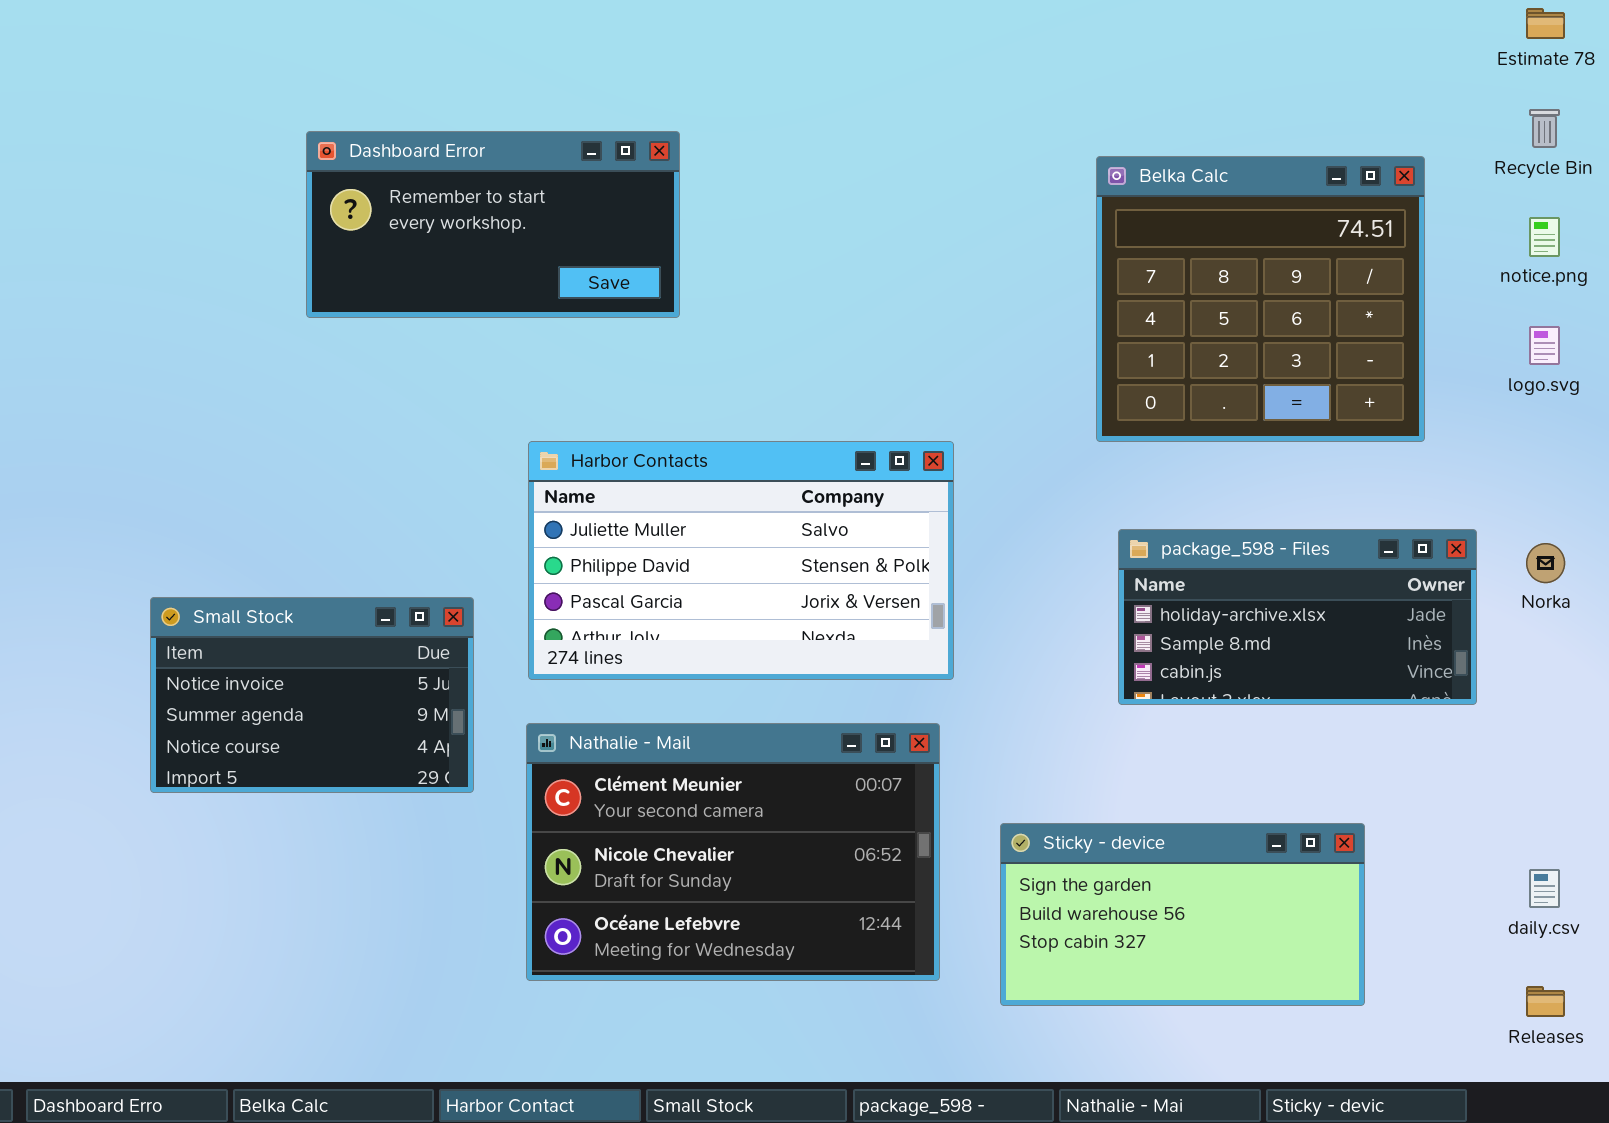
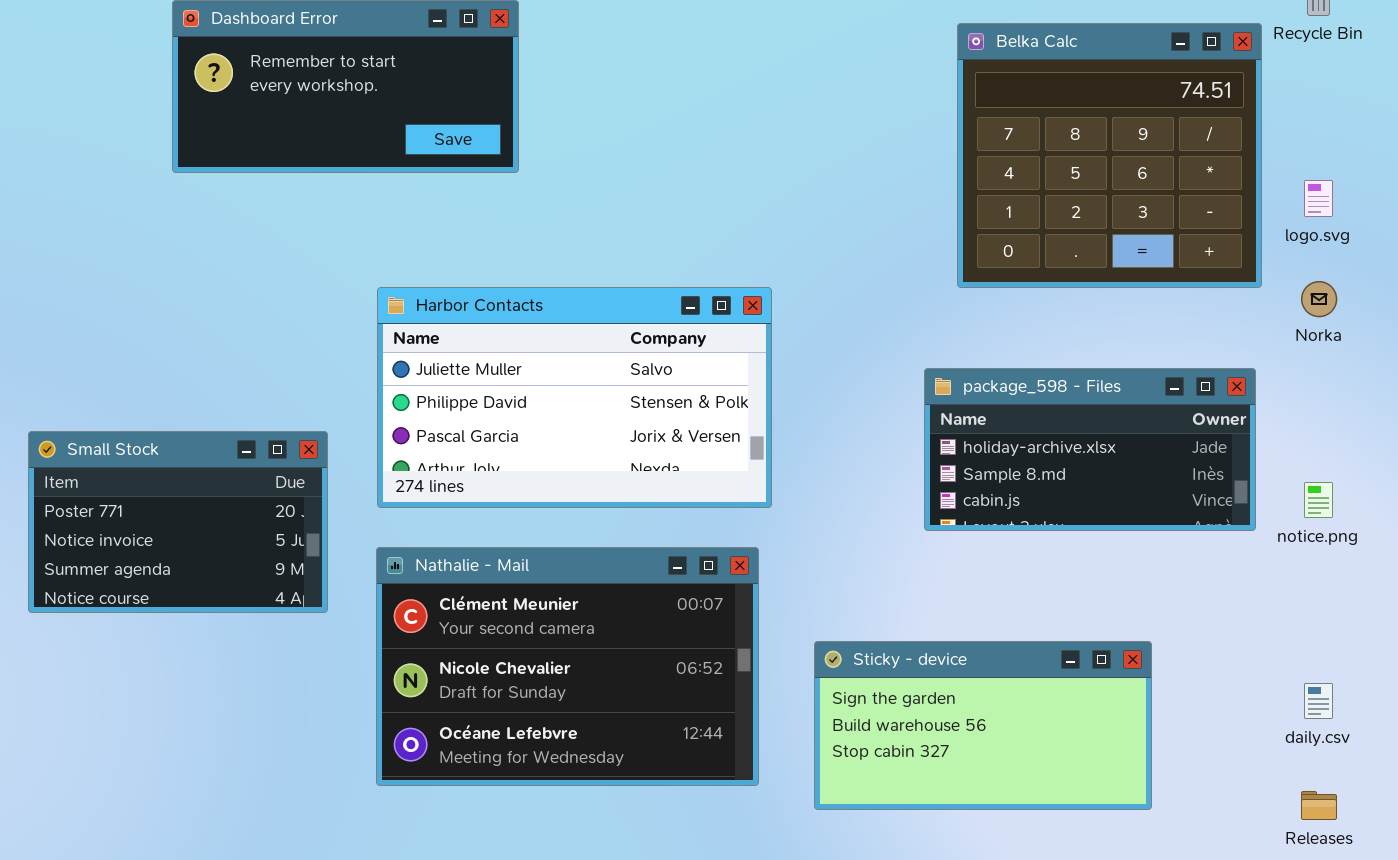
Belka Calc: [1096,156,1425,442] -> [957,23,1262,288], moved
notice.png: [1529,217,1560,257] -> [1304,482,1333,518], moved
Norka: [1526,543,1565,583] -> [1301,281,1337,317], moved
Small Stock: [150,597,474,793] -> [28,431,328,613], scrolled up 1 row

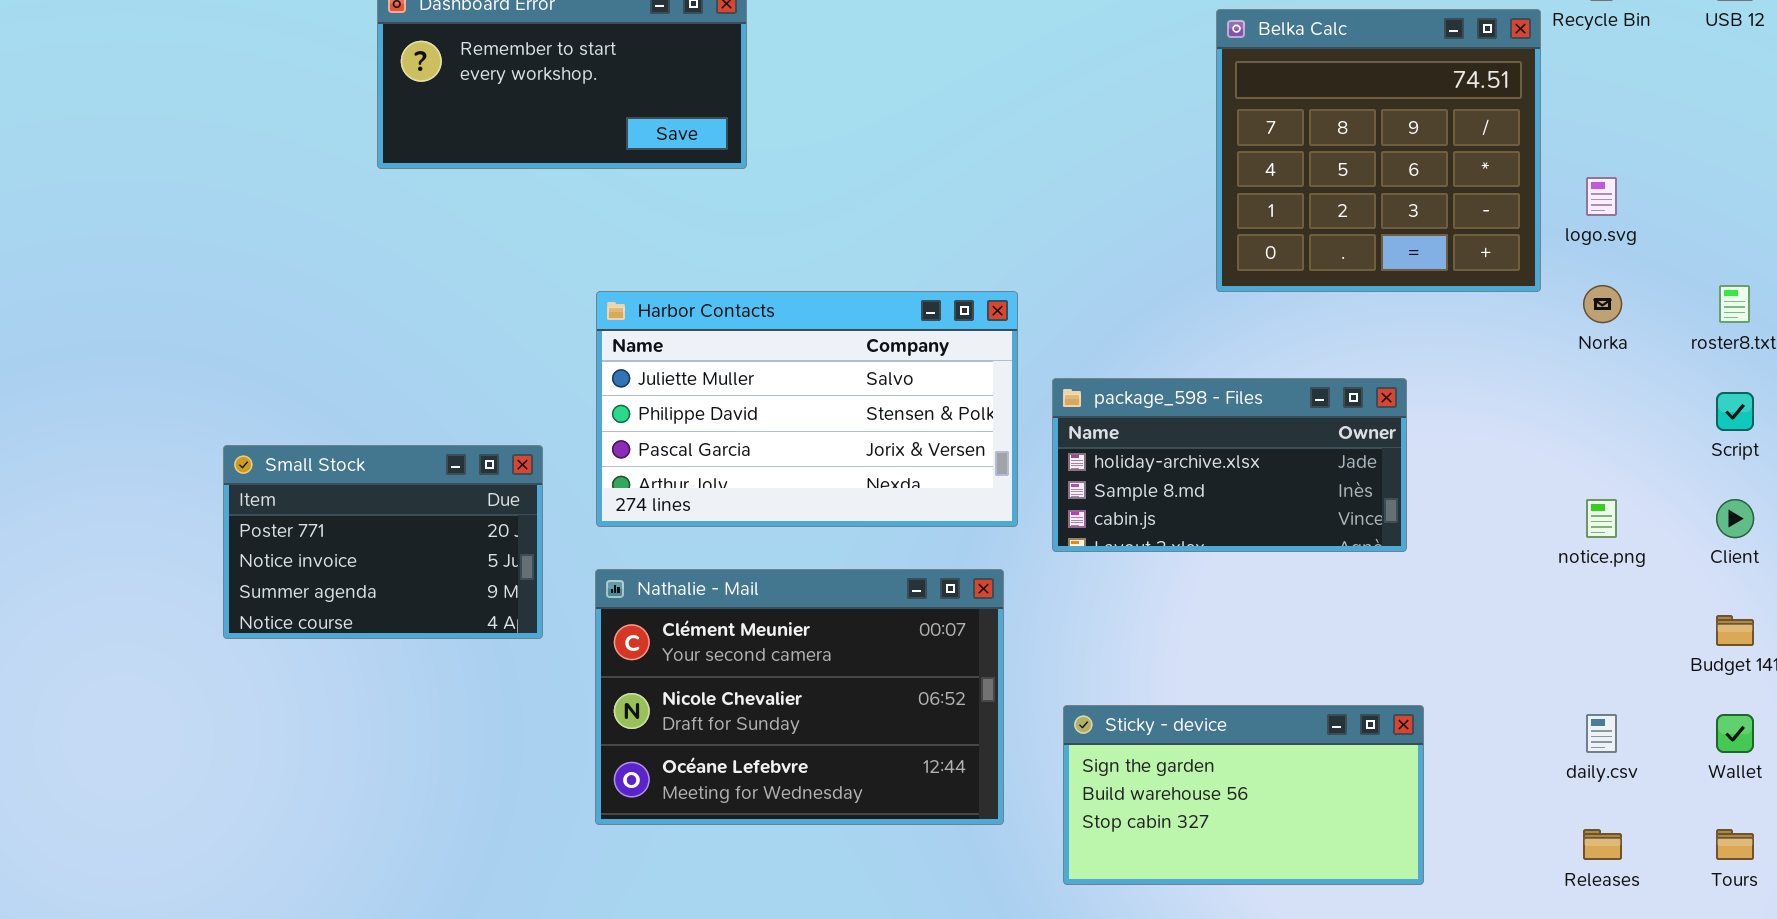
package_598 - Files: [924,368,1256,531] -> [1052,378,1407,552], moved
Sticky - device: [814,641,1152,810] -> [1063,705,1424,885], moved

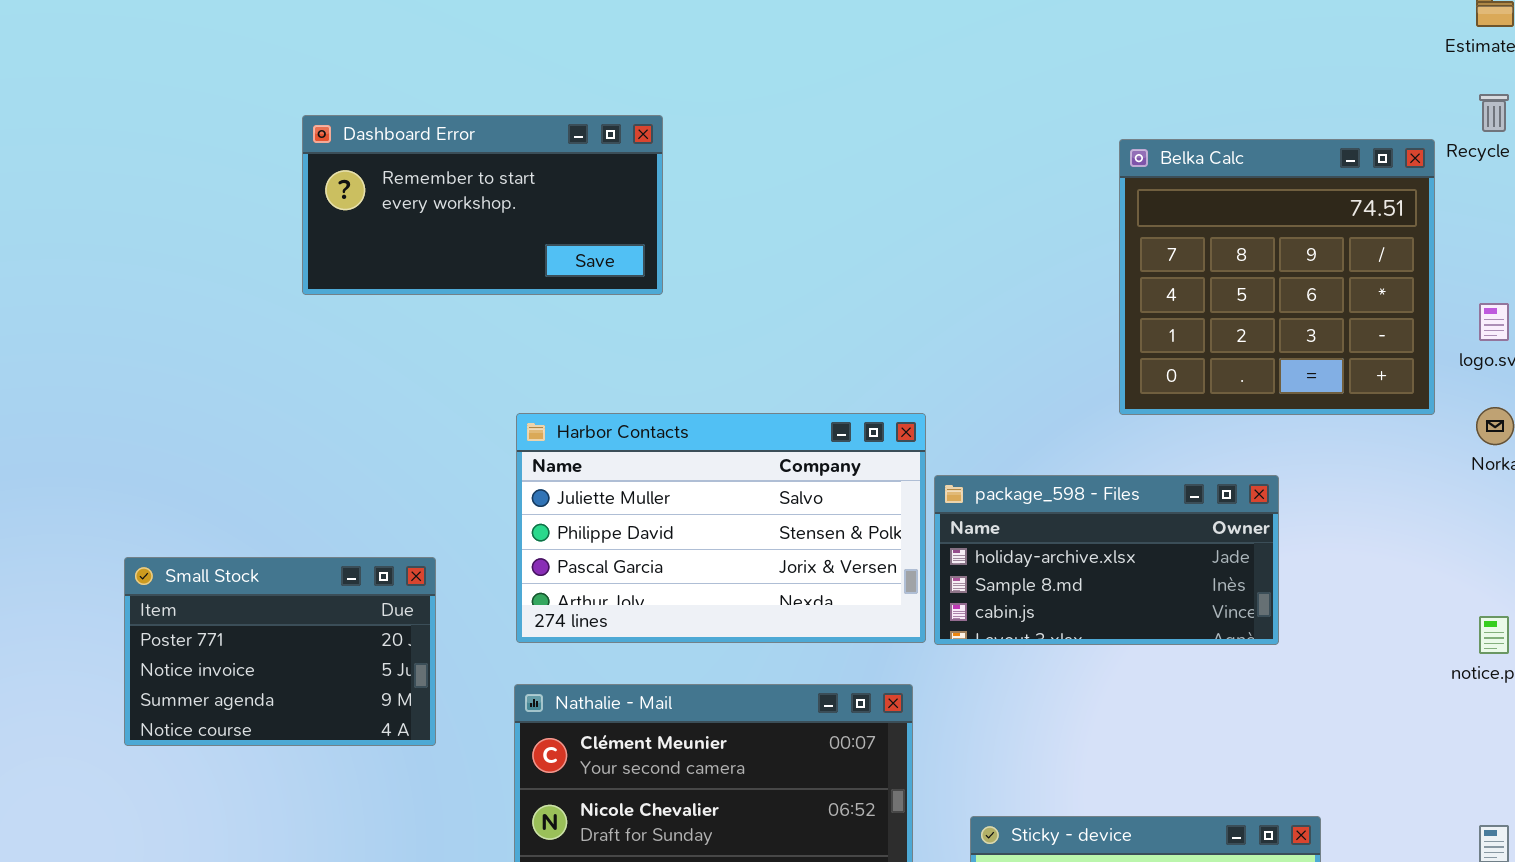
package_598 - Files: [1052,378,1407,552] -> [934,475,1279,645], moved
Small Stock: [223,445,543,639] -> [124,557,436,746], moved

